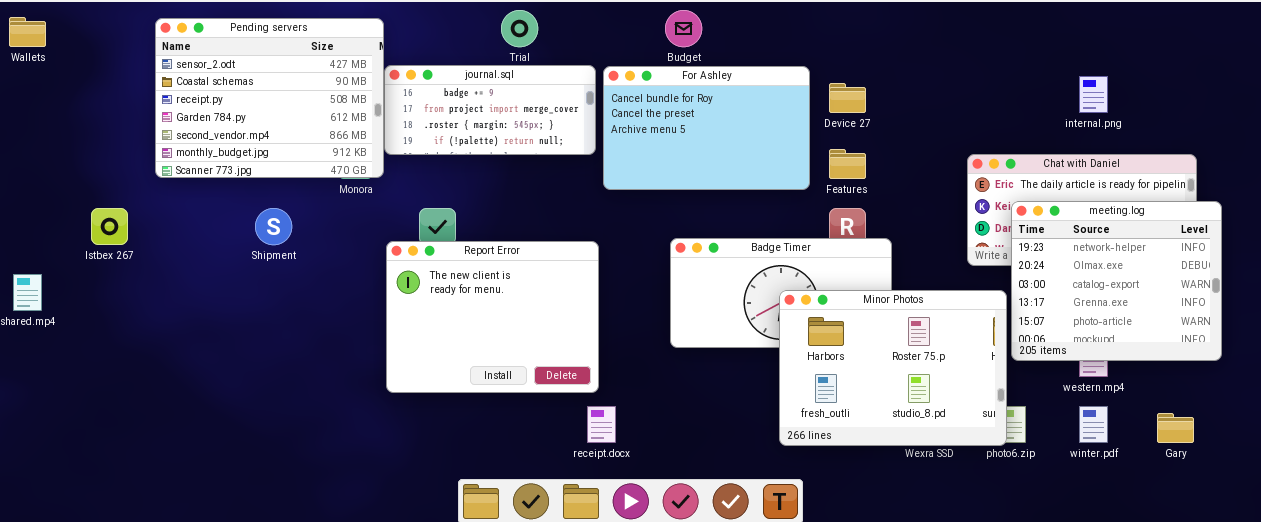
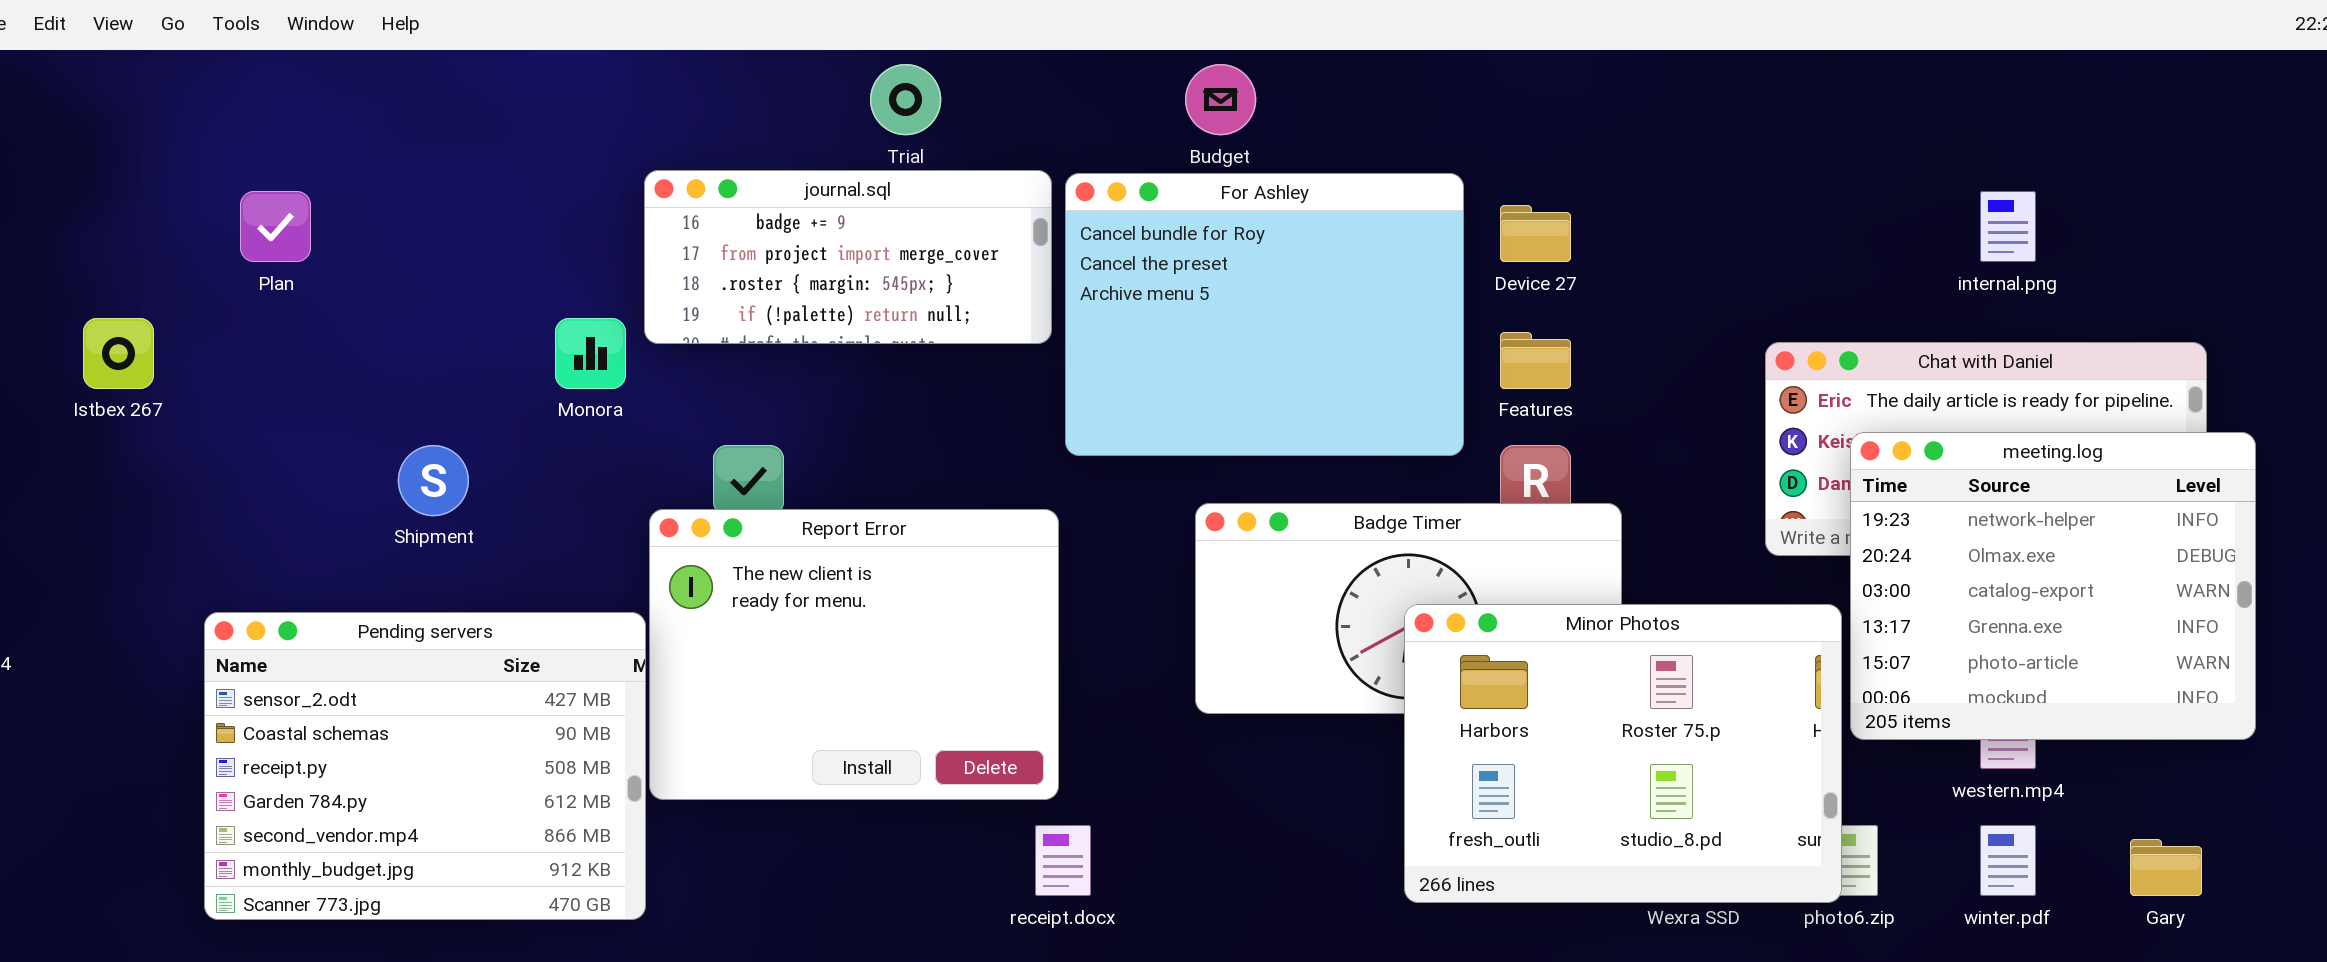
Pending servers: [155,18,384,178] -> [204,612,646,920], moved
For Ashley: [603,66,810,190] -> [1065,173,1464,456], resized
Istbex 267: [91,208,128,245] -> [83,318,154,389], moved

